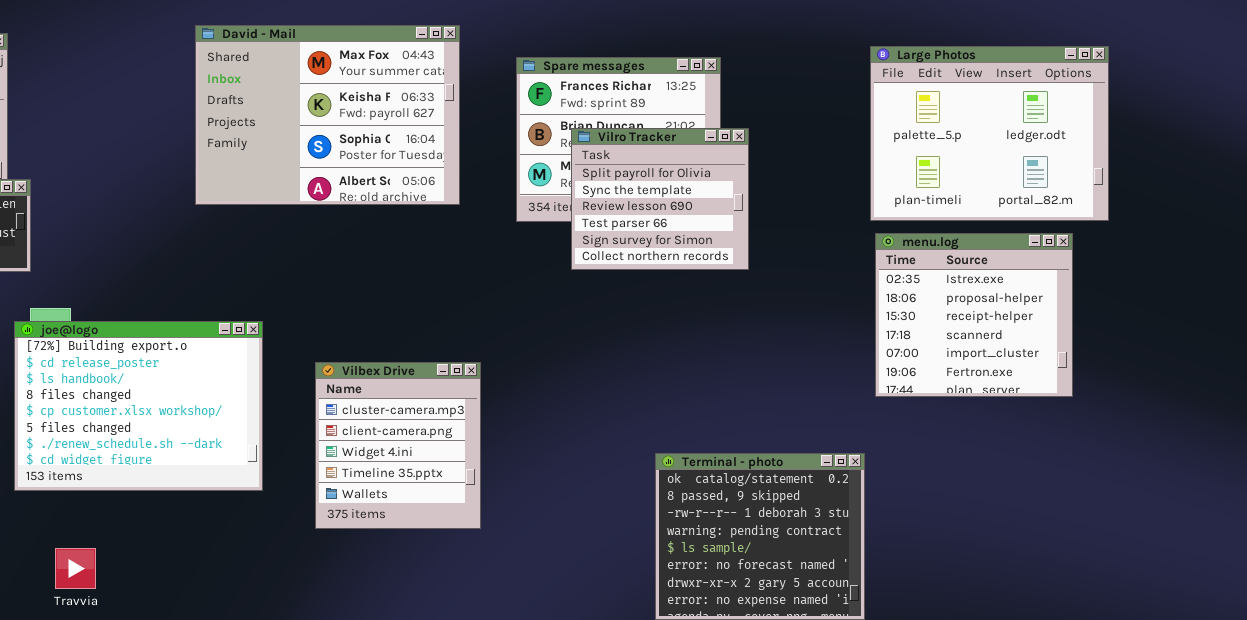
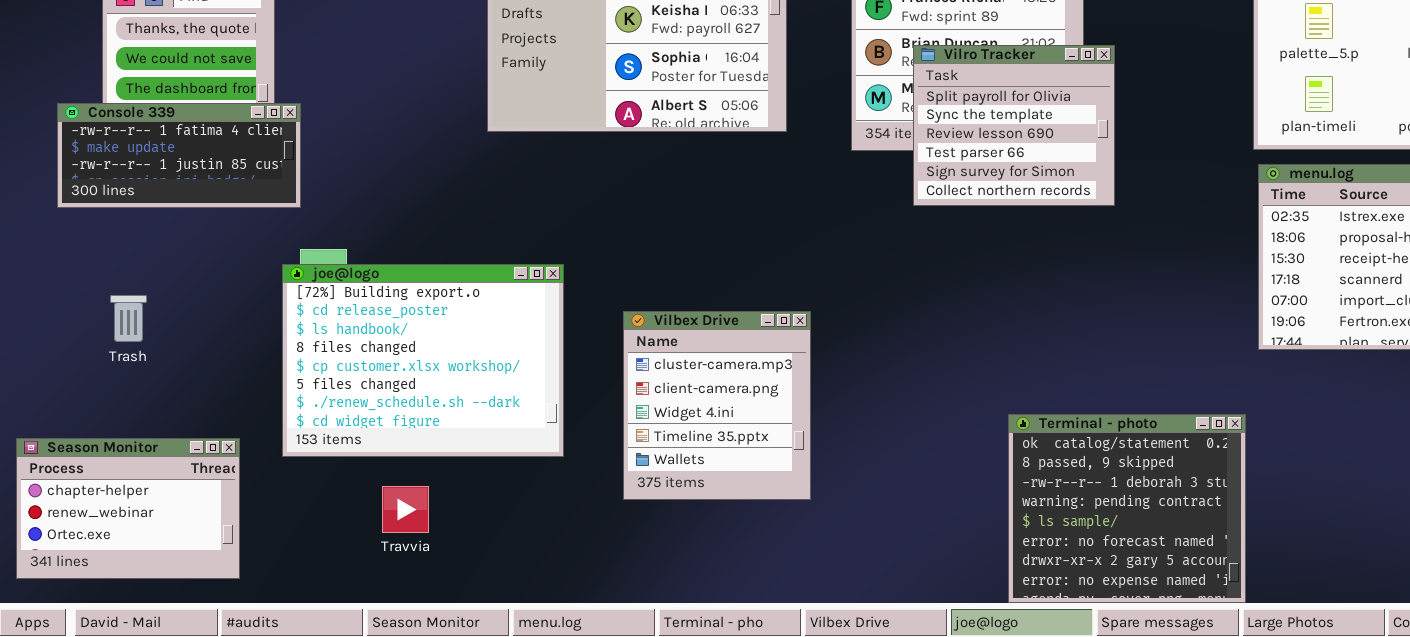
Travvia: [55,548,96,589] -> [382,486,429,533], moved

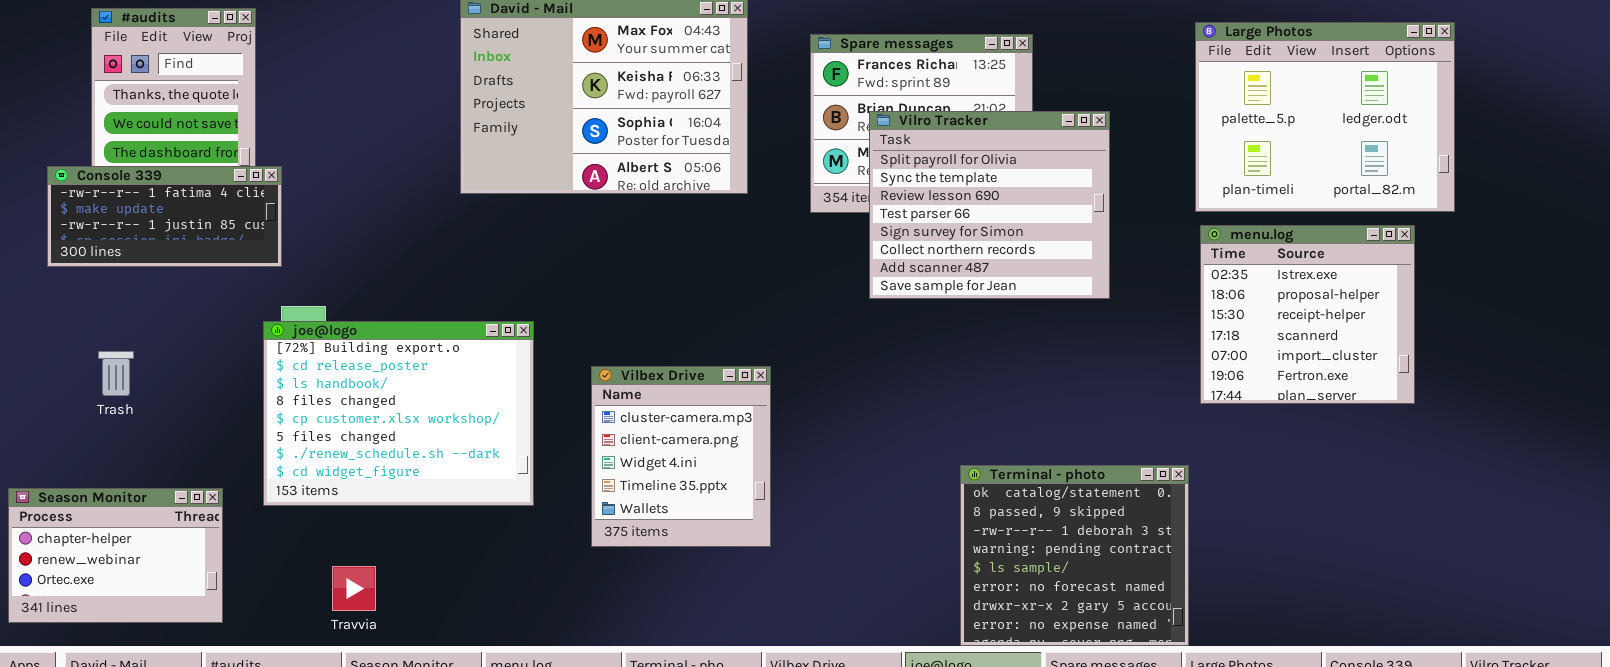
Vilro Tracker: [913,45,1115,206] -> [869,111,1110,299], resized
Travvia: [382,486,429,533] -> [332,566,376,611], moved

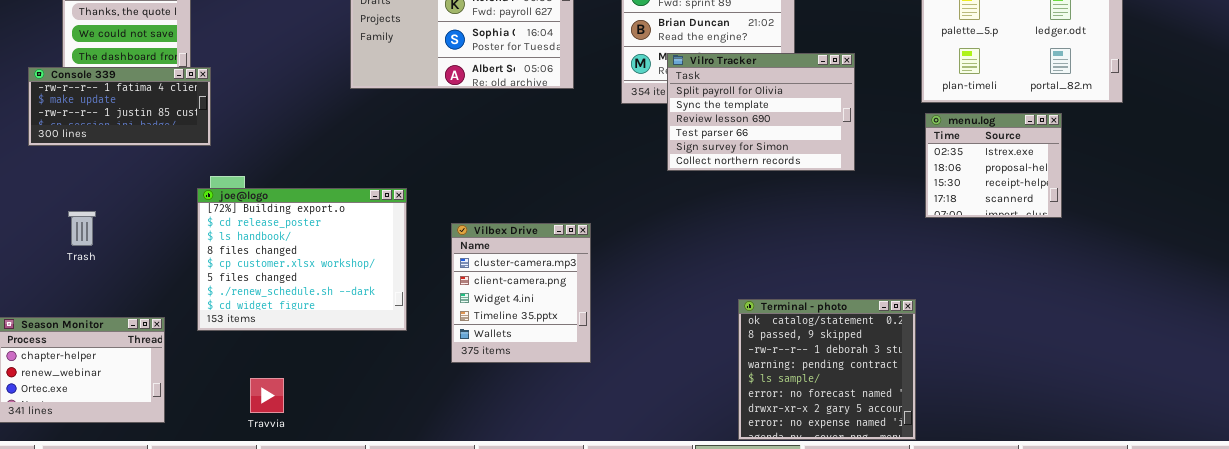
Vilro Tracker: [869,111,1110,299] -> [667,53,855,171], resized
menu.log: [1200,225,1415,404] -> [925,113,1062,218], resized

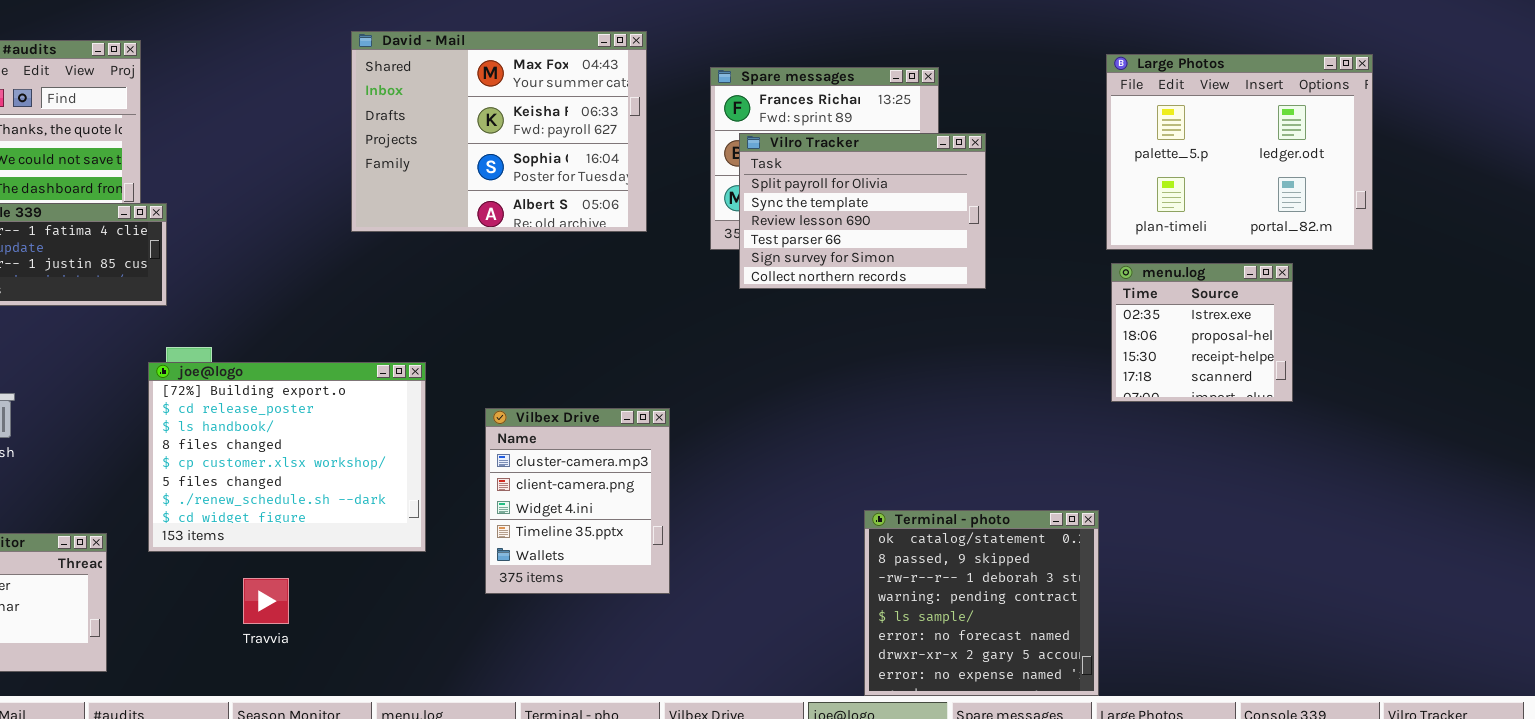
Vilro Tracker: [667,53,855,171] -> [739,133,986,289], moved
Travvia: [250,378,284,413] -> [243,578,289,624], moved

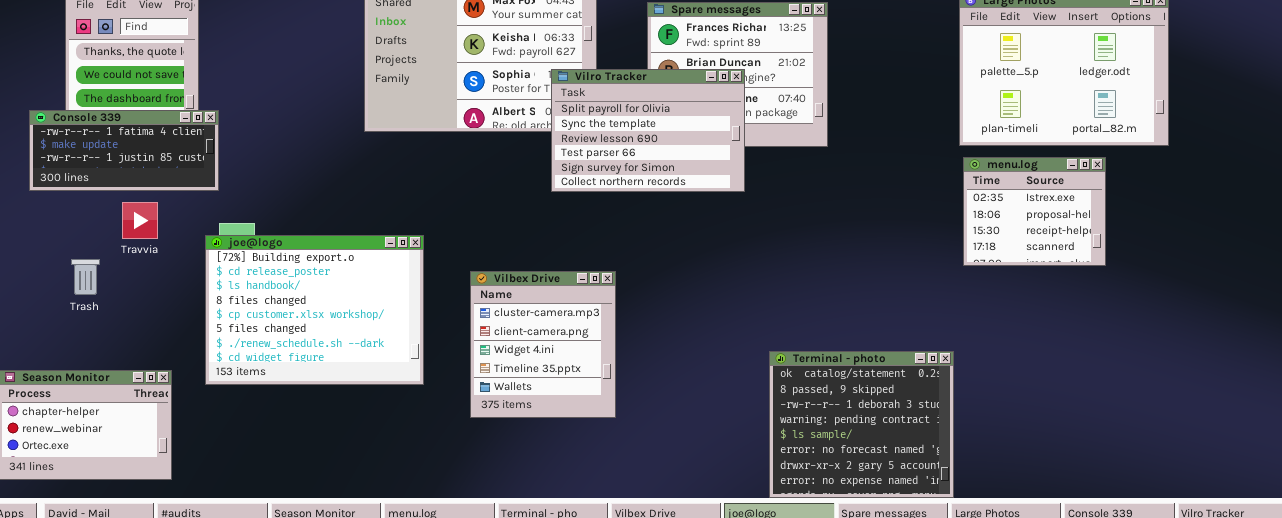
Vilro Tracker: [739,133,986,289] -> [551,69,745,192], moved
Travvia: [243,578,289,624] -> [122,202,158,239], moved

